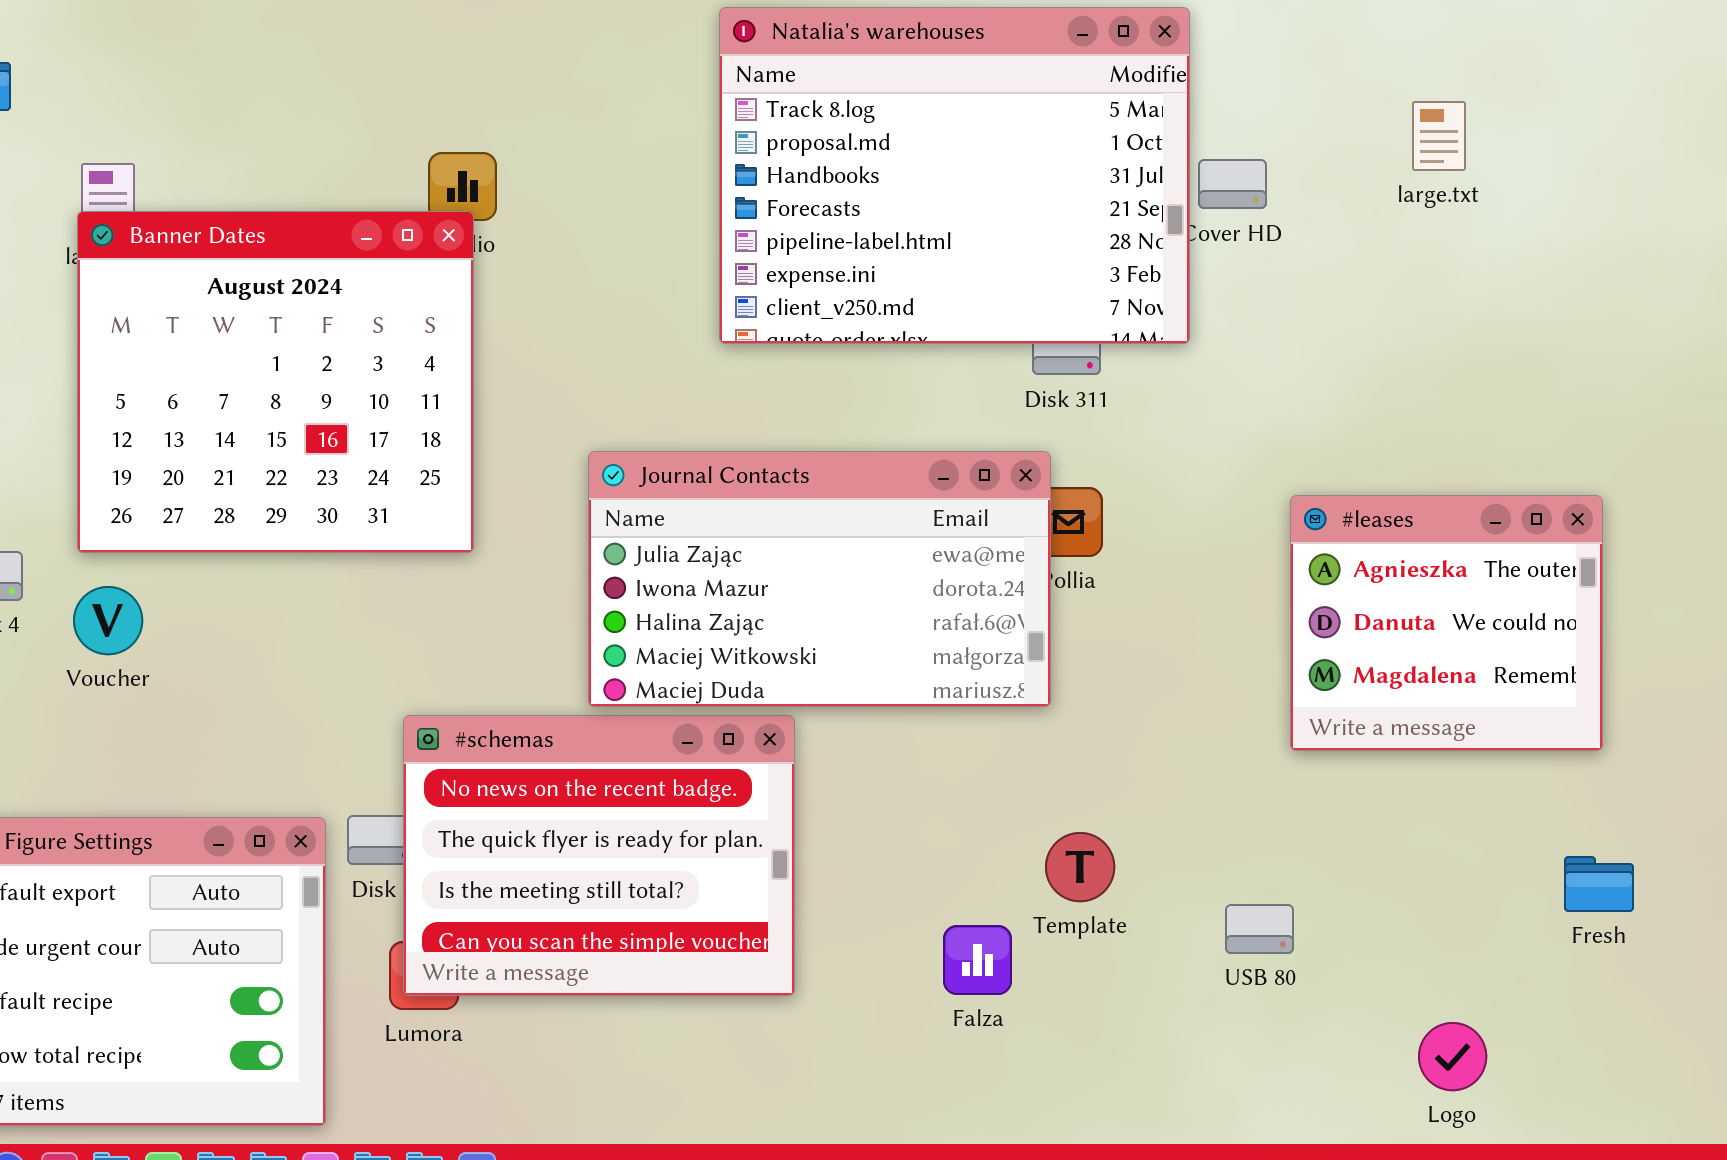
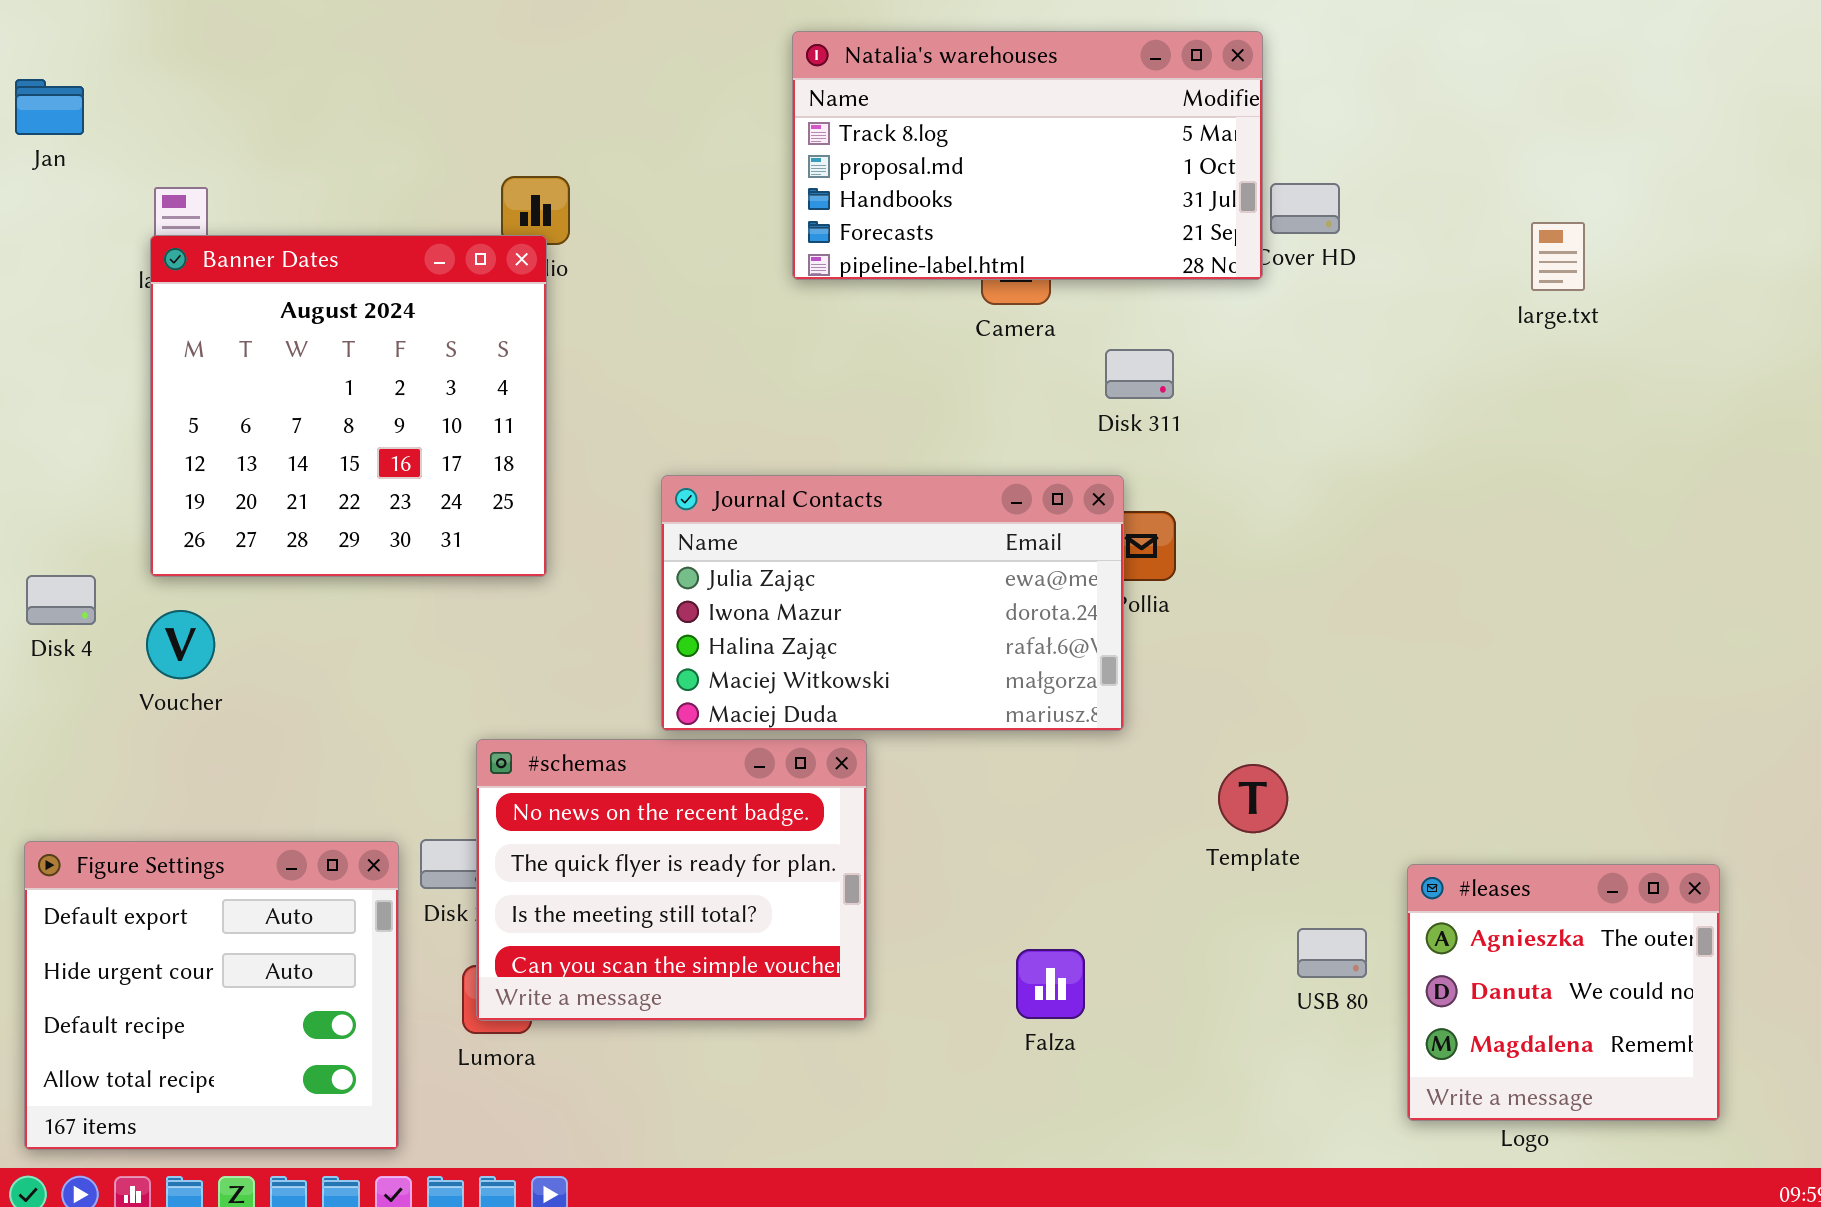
Natalia's warehouses: [719,7,1190,344] -> [792,31,1263,280], resized
large.txt: [1412,101,1466,171] -> [1531,222,1585,291], moved
#leases: [1290,495,1603,751] -> [1407,864,1720,1121], moved
Template: [1045,832,1115,902] -> [1218,764,1288,833], moved

